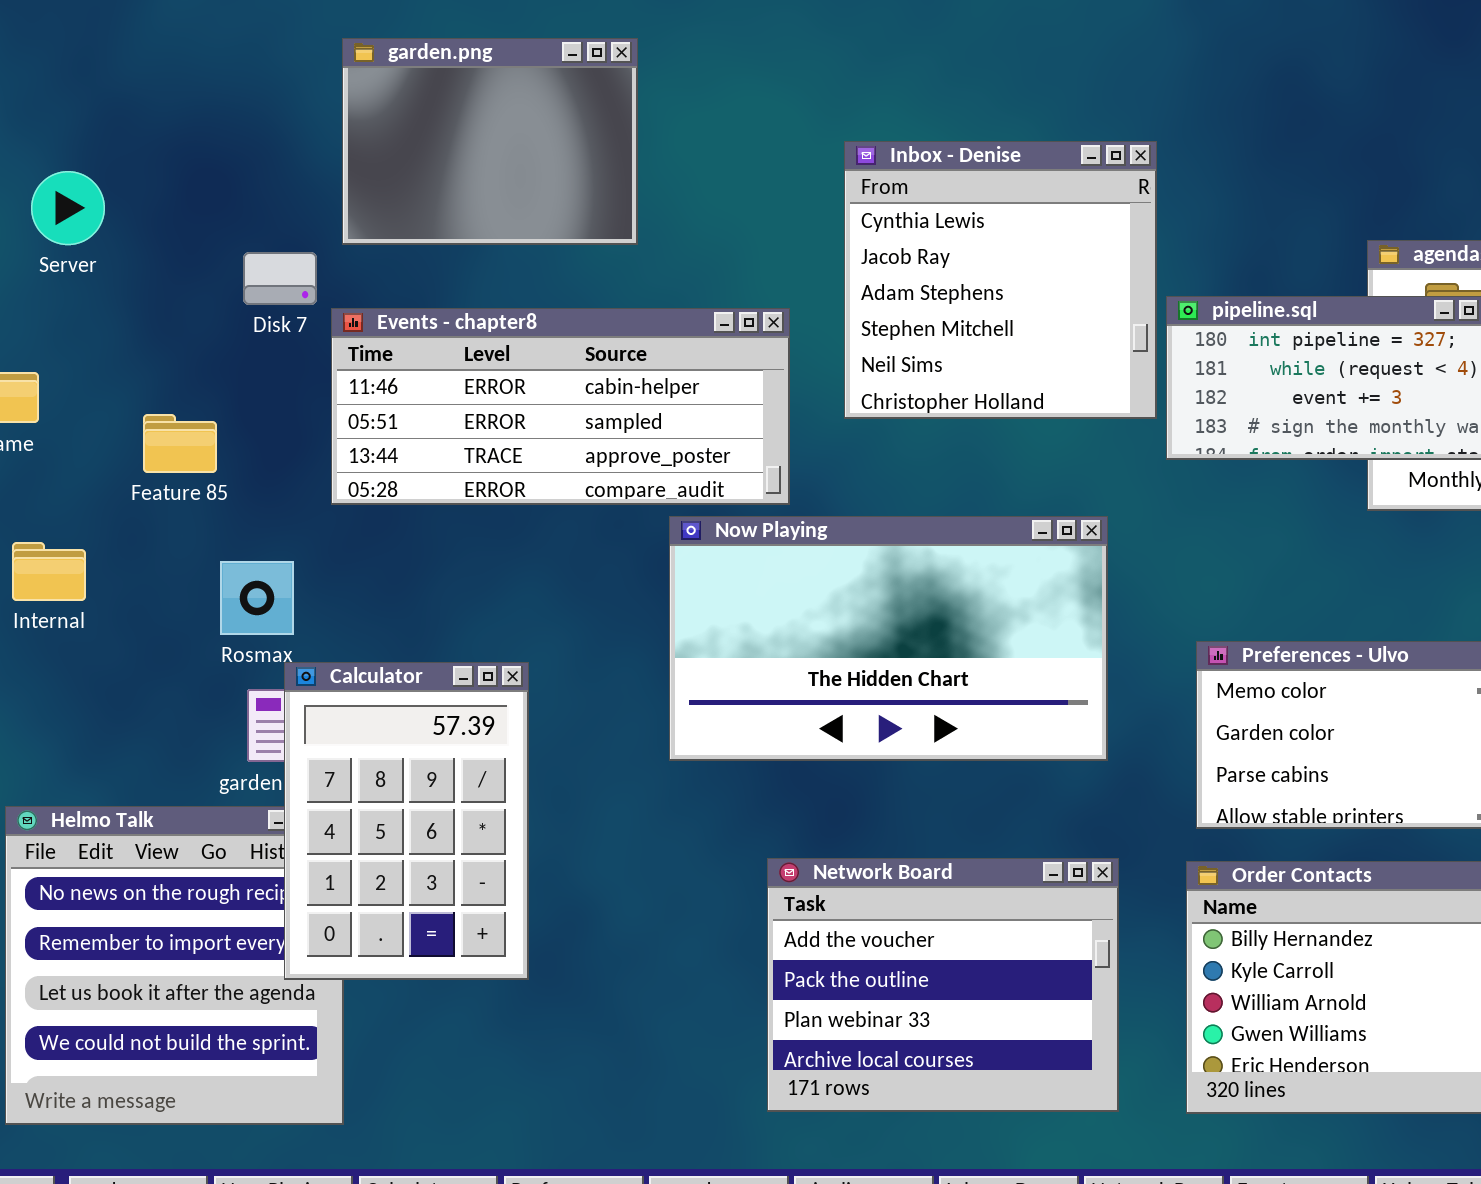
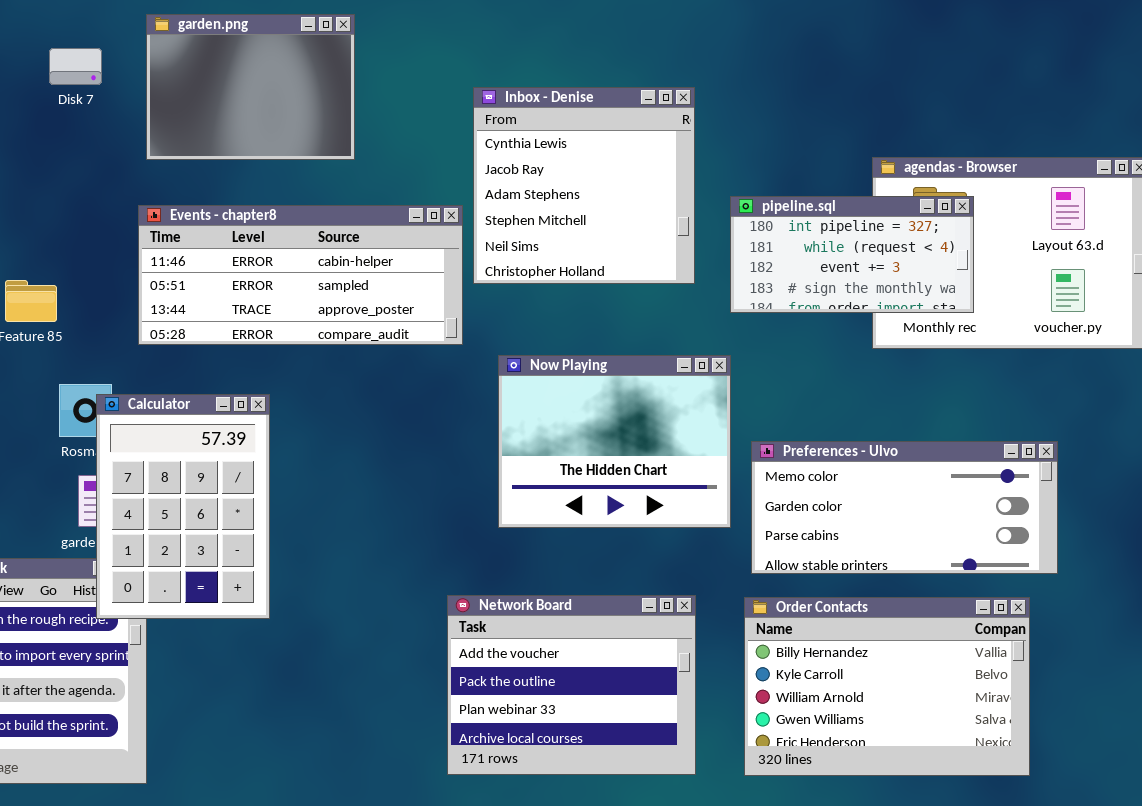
Inbox - Denise: [844,141,1157,419] -> [473,87,695,284], moved
Disk 7: [243,252,317,305] -> [49,48,102,85], moved
Now Playing: [669,516,1108,761] -> [498,355,731,528], moved, resized
Calculator: [284,662,529,980] -> [96,394,270,619], moved

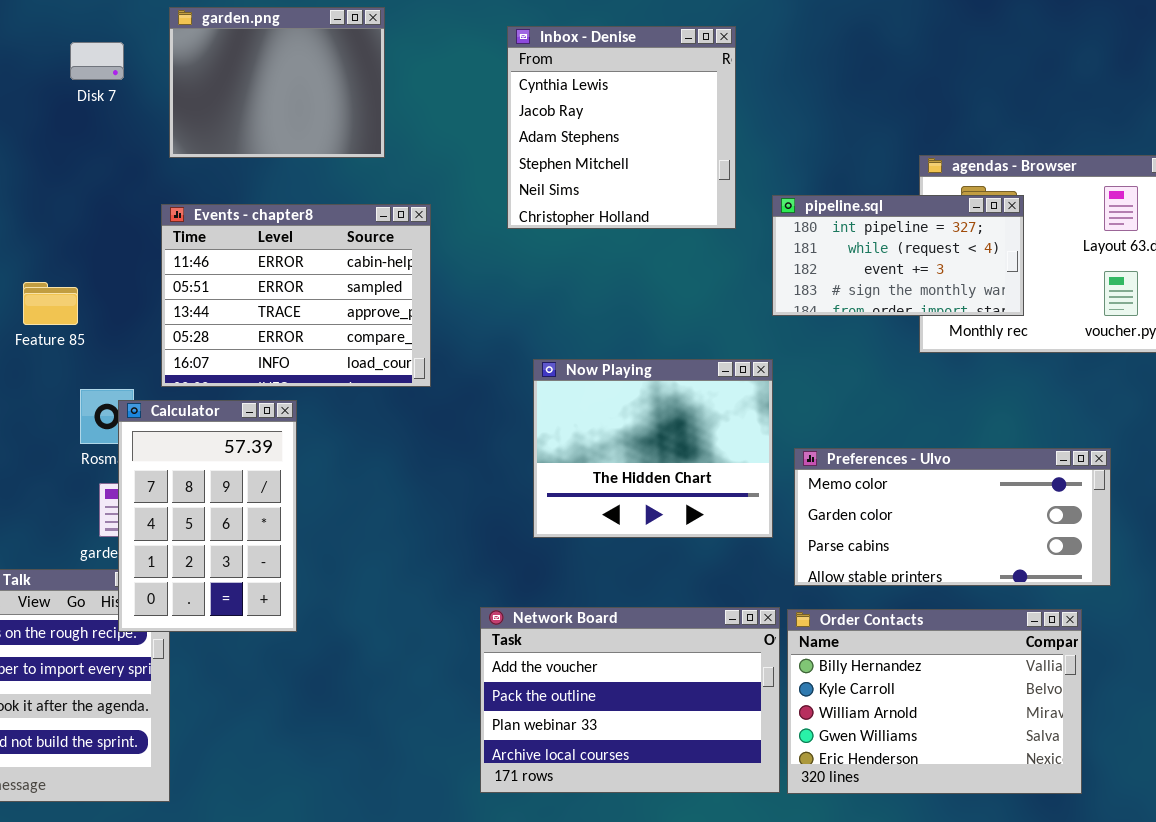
Inbox - Denise: [473,87,695,284] -> [507,26,736,229], moved
Events - chapter8: [138,205,463,345] -> [161,204,431,387], resized
Network Board: [447,595,696,775] -> [480,607,780,793], resized

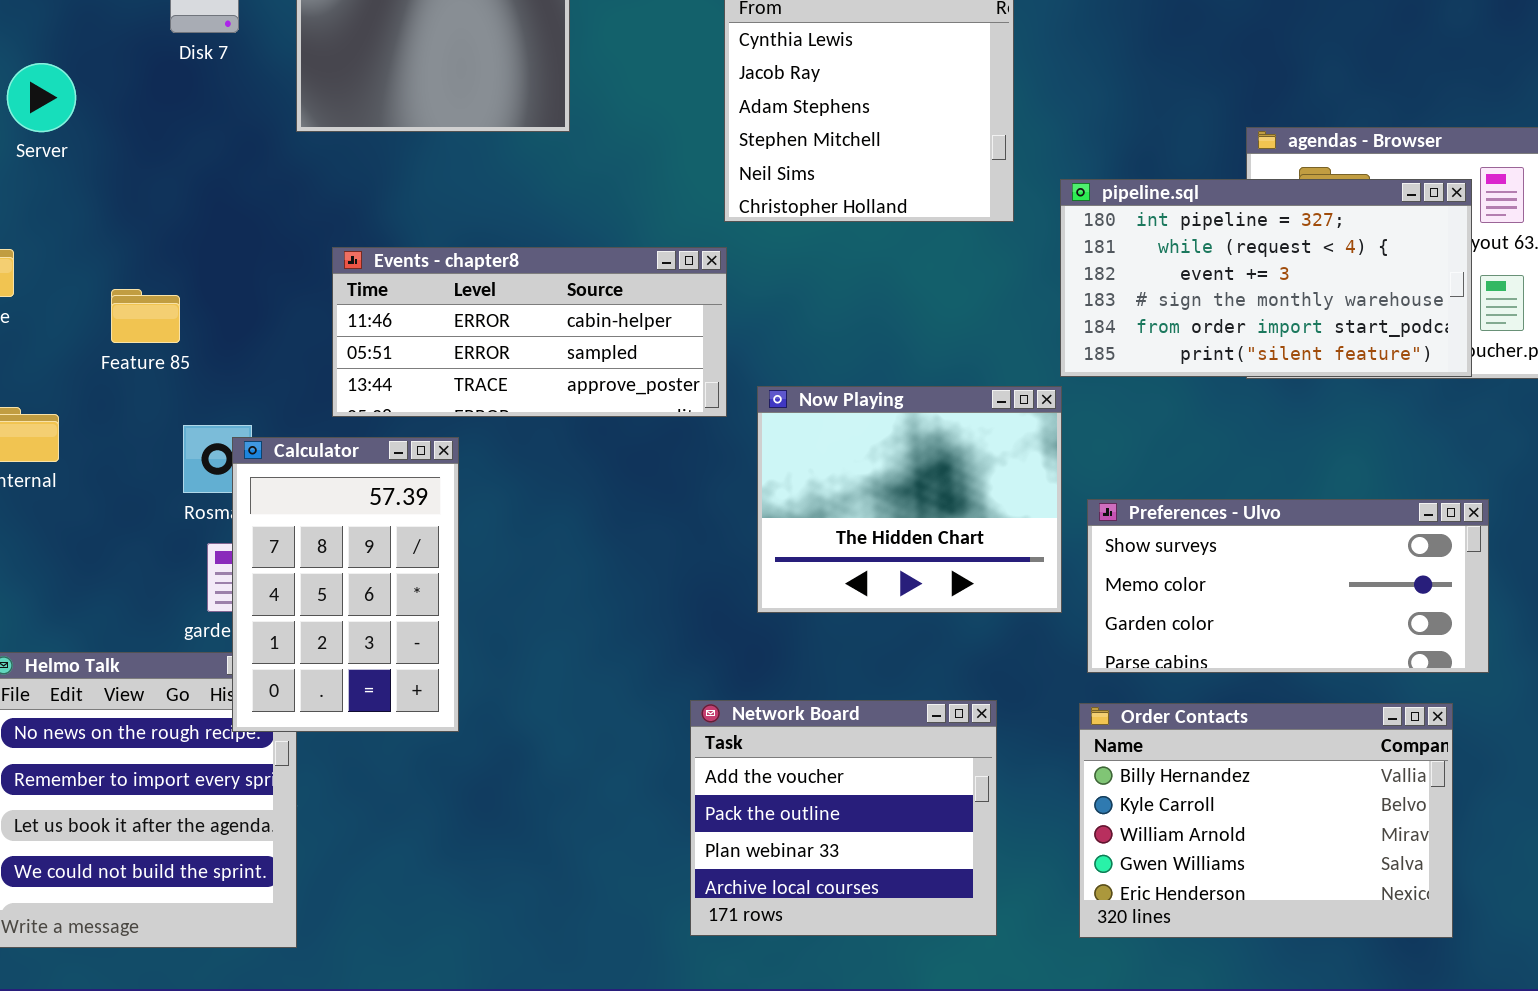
pipeline.sql: [772,195,1024,316] -> [1060,179,1472,377], resized
Events - chapter8: [161,204,431,387] -> [332,247,727,417], moved, resized
Preferences - Ulvo: [794,448,1111,586] -> [1087,499,1489,673], scrolled up 1 row
Network Board: [480,607,780,793] -> [690,700,997,936], resized

